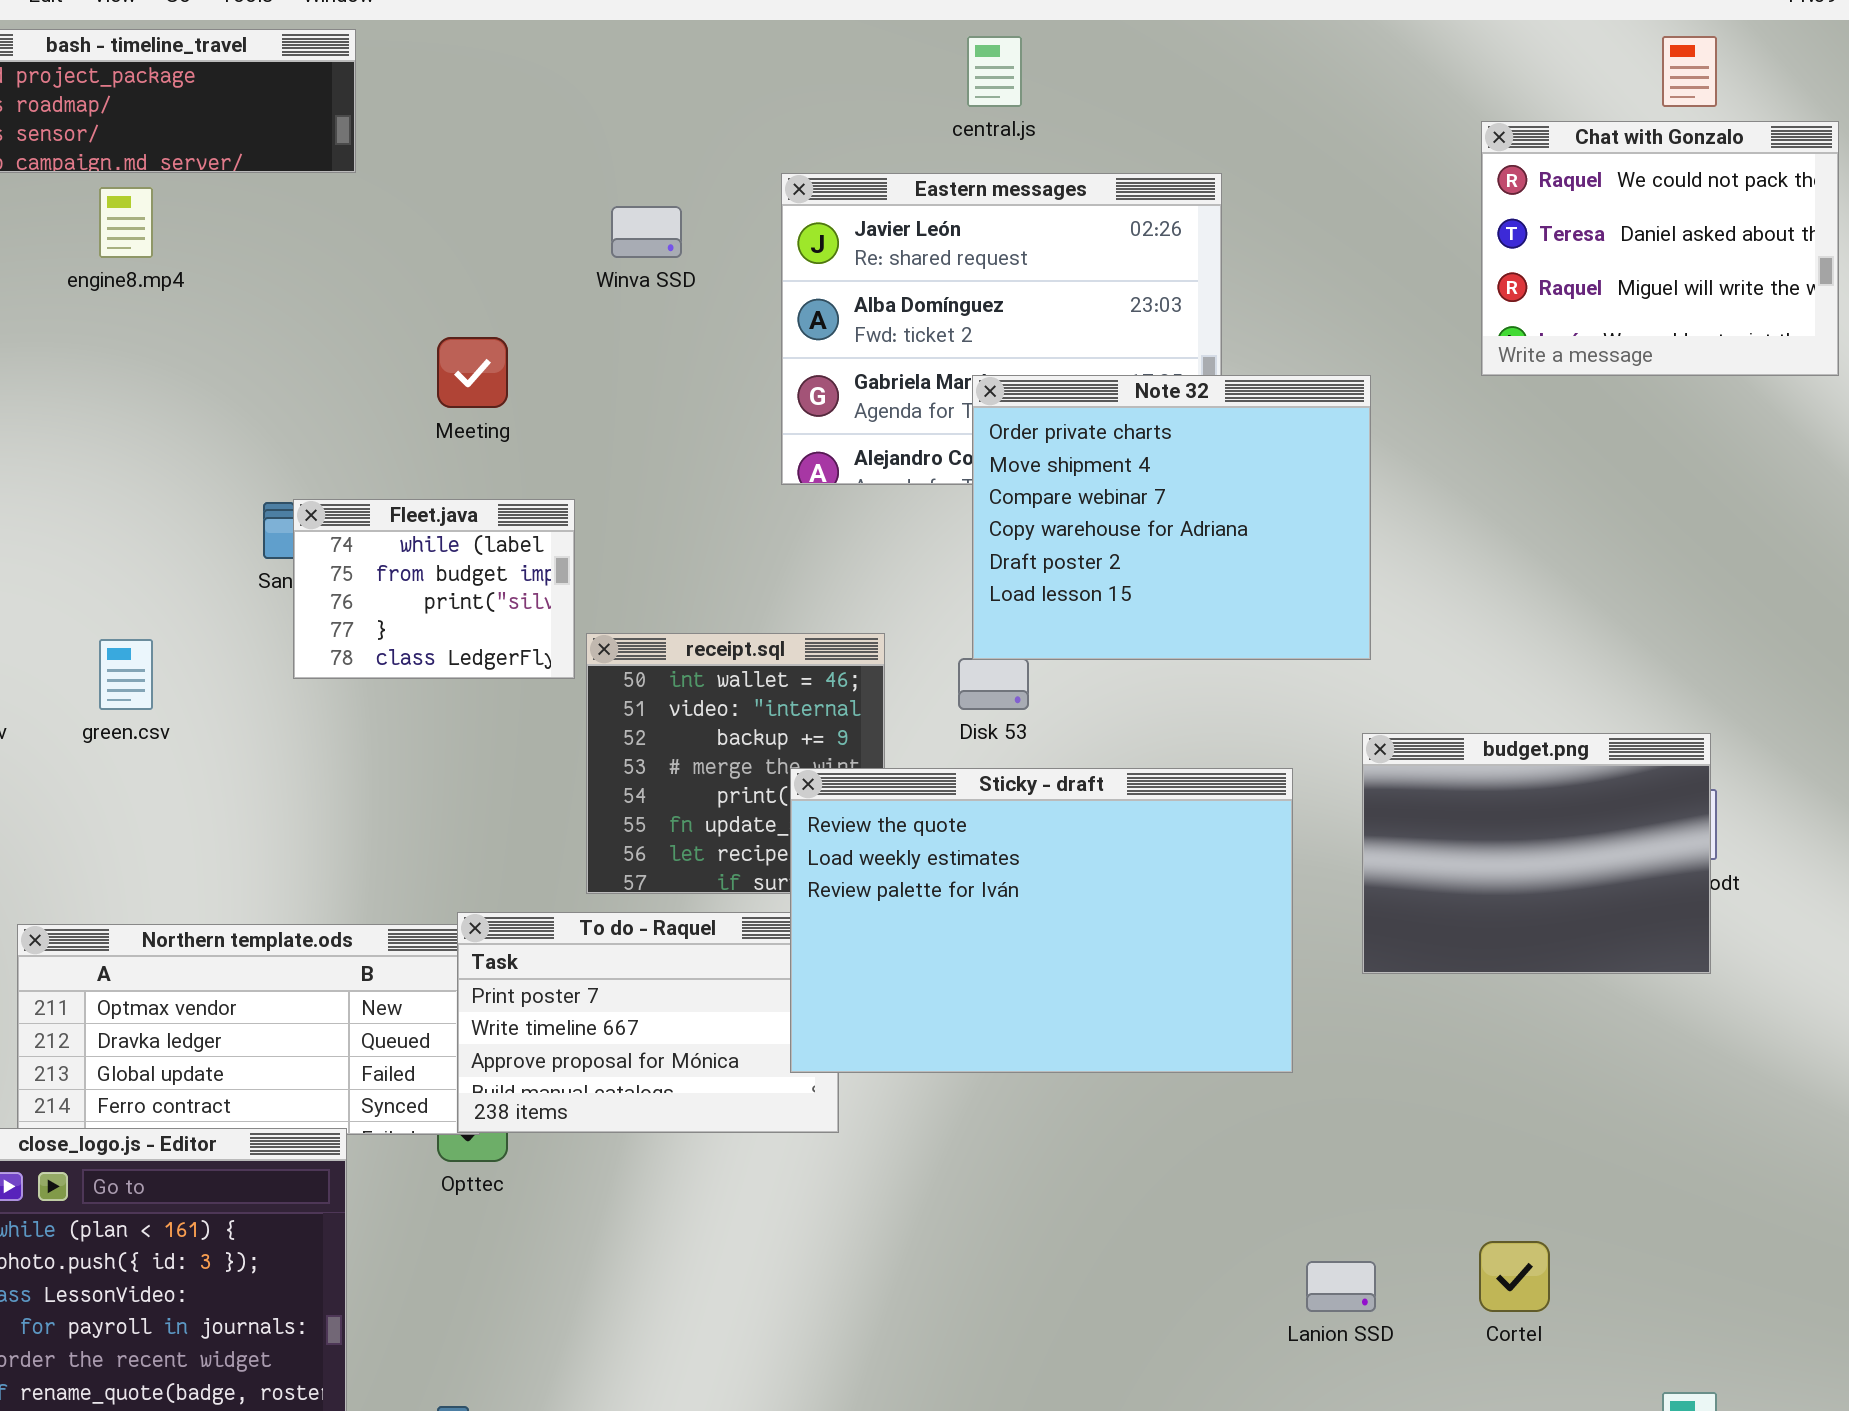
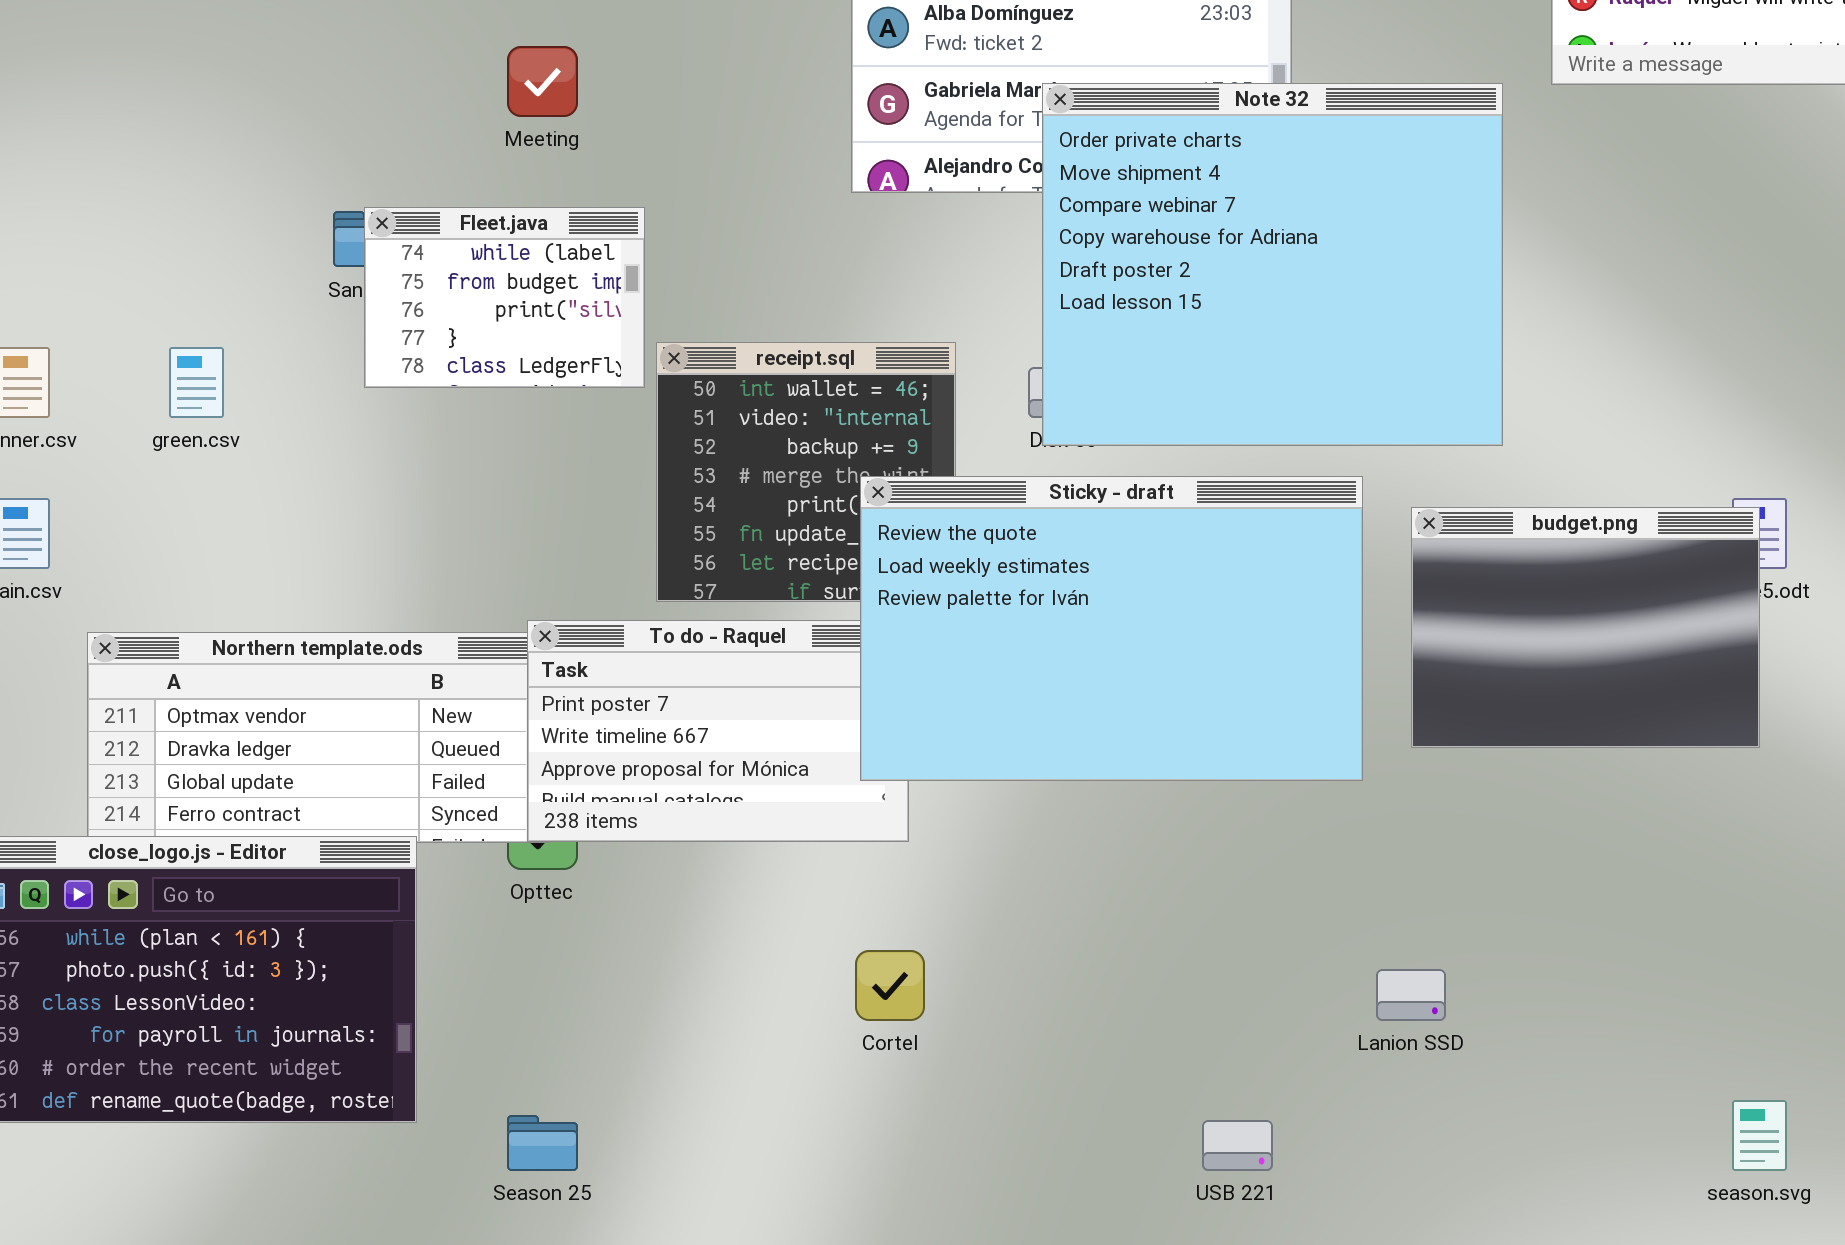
Note 32: [972,375,1371,660] -> [1042,83,1503,446], resized
budget.png: [1362,733,1711,974] -> [1411,507,1760,748], moved
Cortel: [1479,1241,1550,1312] -> [855,950,925,1021], moved

